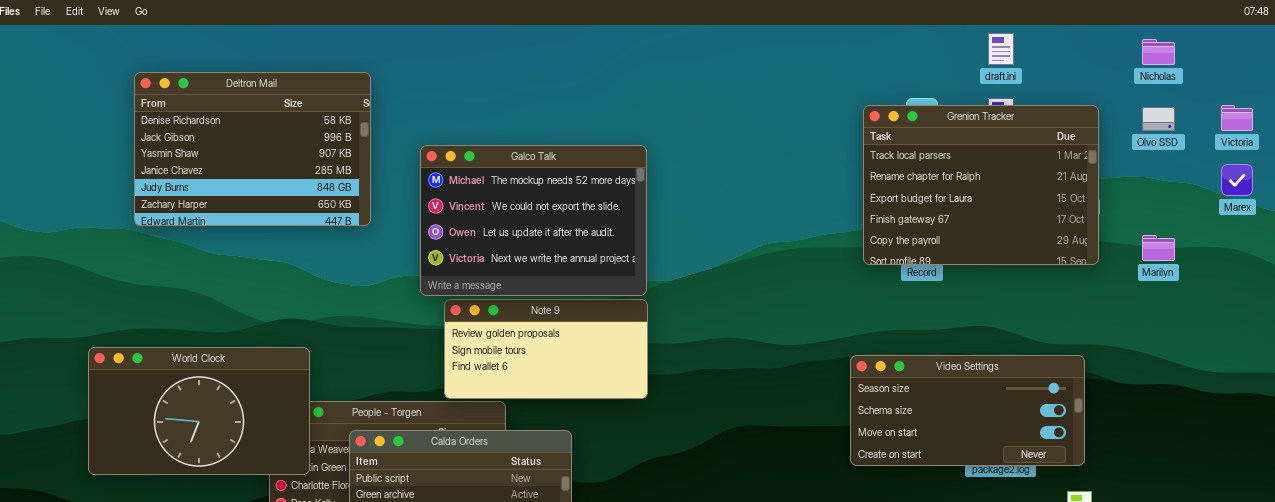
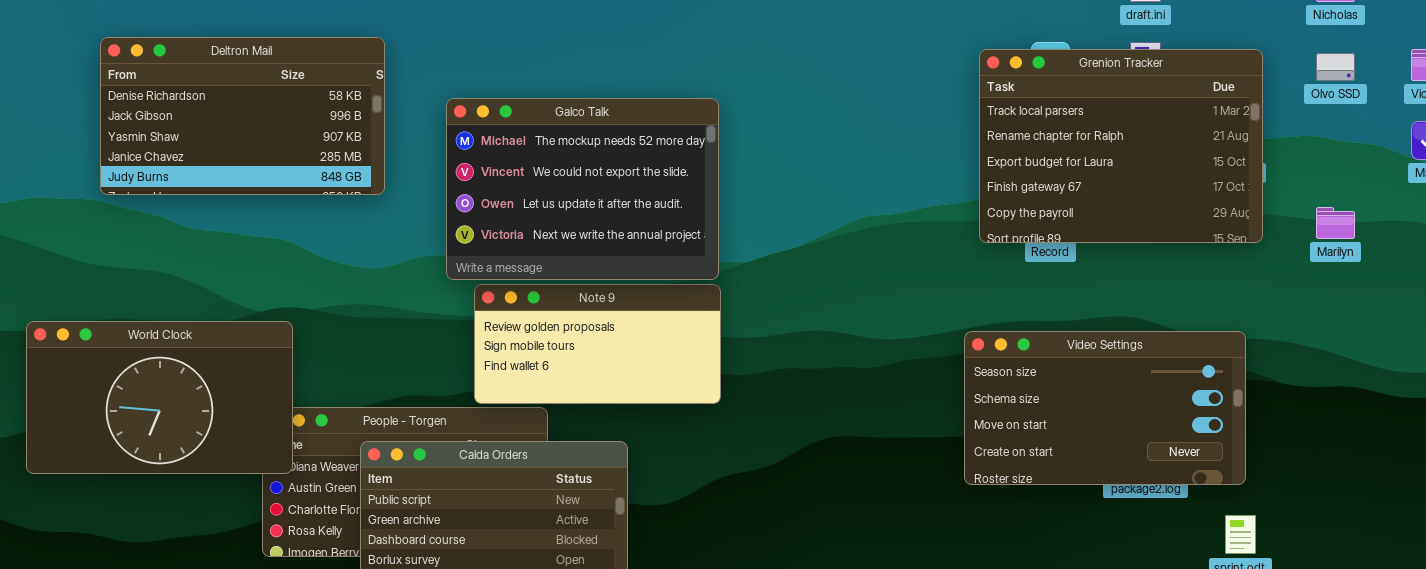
Deltron Mail: [134,72,371,226] -> [100,37,385,195], resized
World Clock: [88,347,310,475] -> [26,321,293,474], moved
Video Settings: [850,355,1085,466] -> [964,331,1246,485], resized

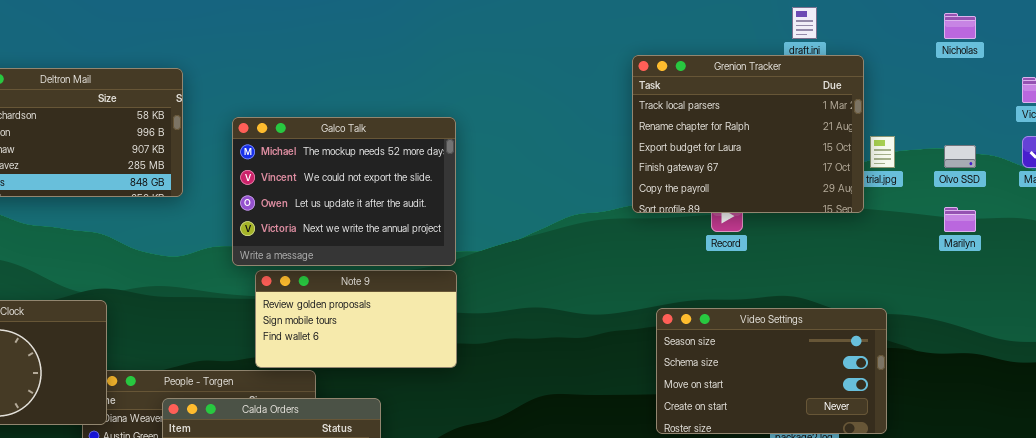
Grenion Tracker: [979,49,1263,243] -> [632,55,864,213], moved
Olvo SSD: [1316,53,1355,81] -> [944,145,976,168], moved

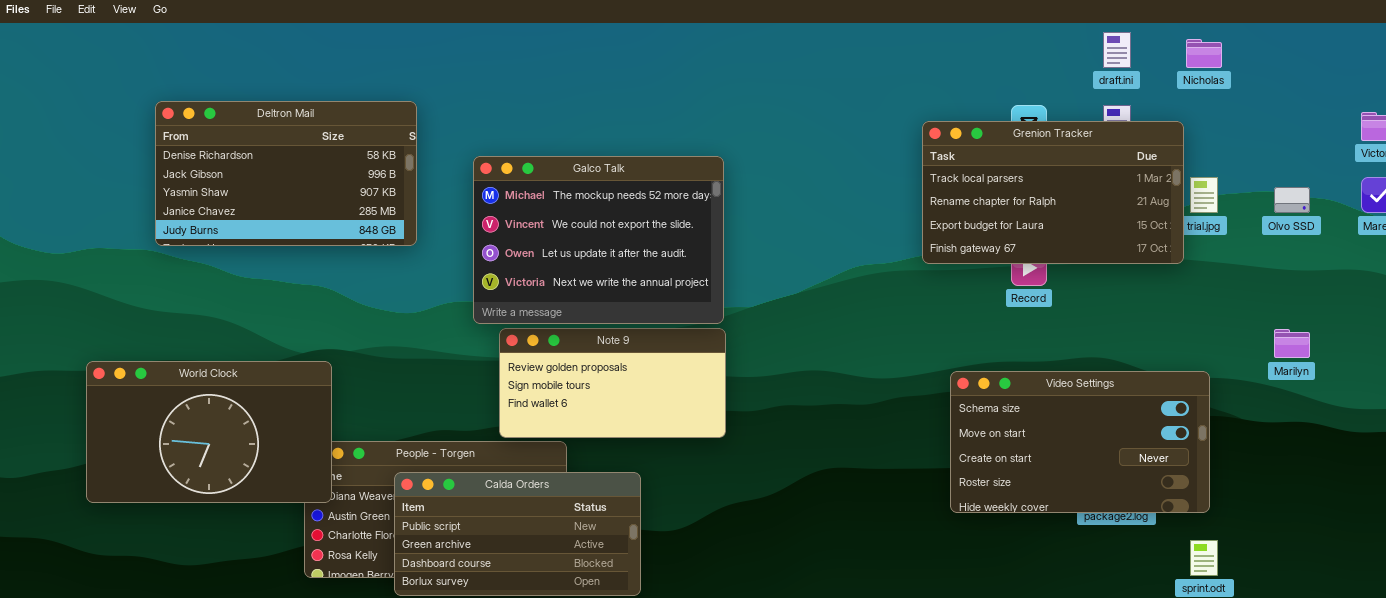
Nicholas: [944,13,976,39] -> [1186,39,1222,68], moved
Grenion Tracker: [632,55,864,213] -> [922,121,1184,264], resized
Marilyn: [944,207,976,232] -> [1274,329,1310,358], moved
Video Settings: [656,308,887,434] -> [950,371,1210,513], scrolled down 1 row

